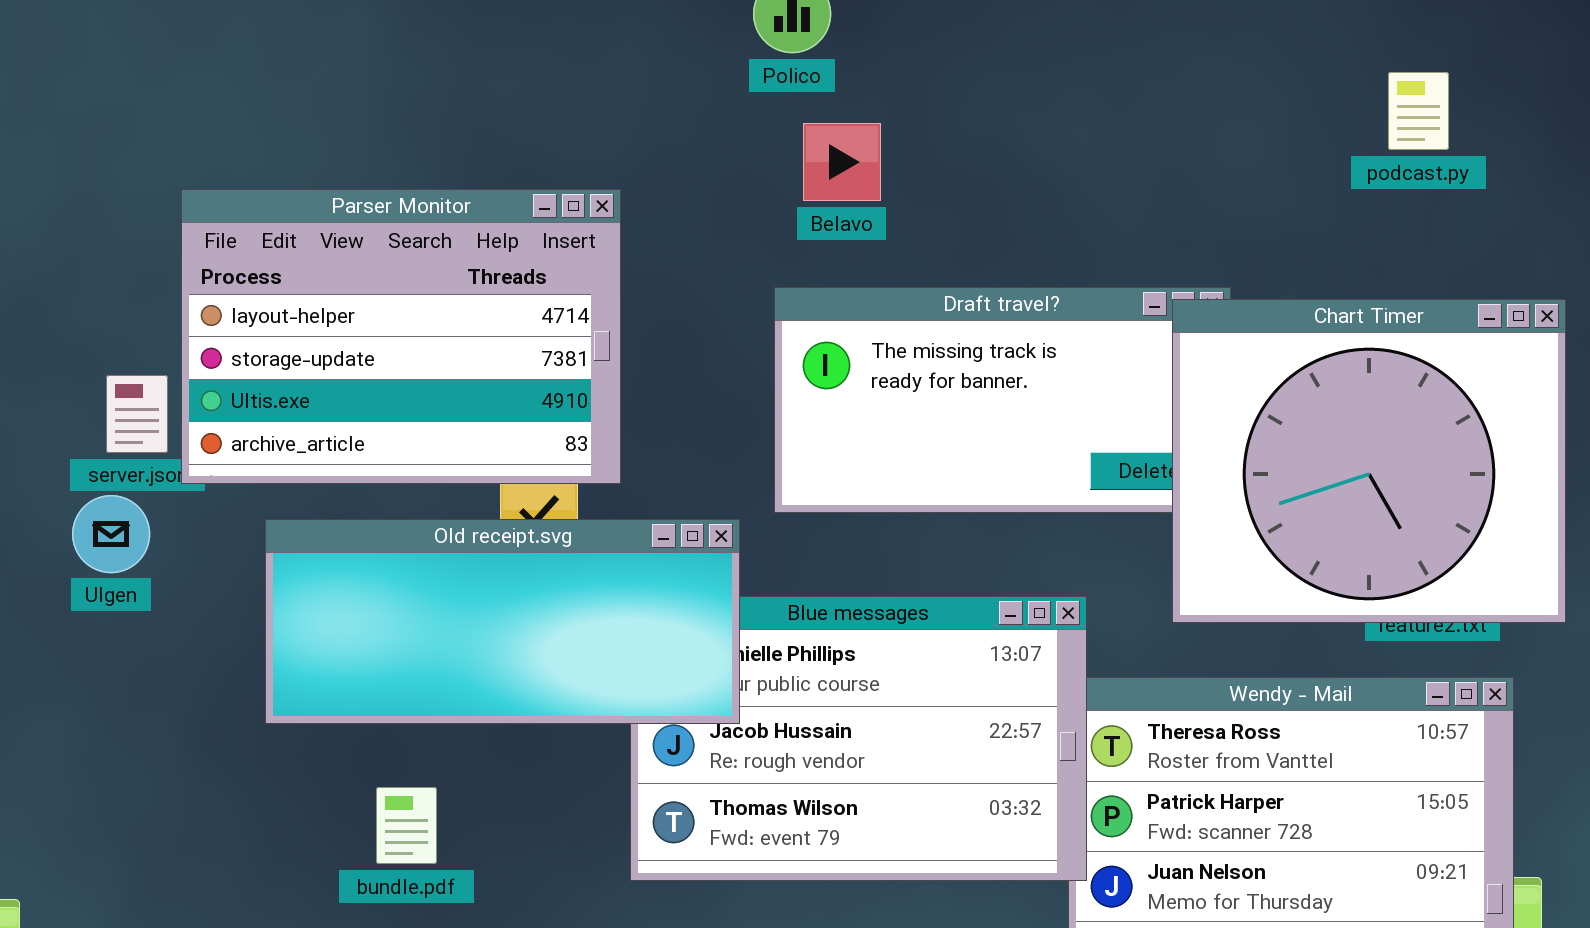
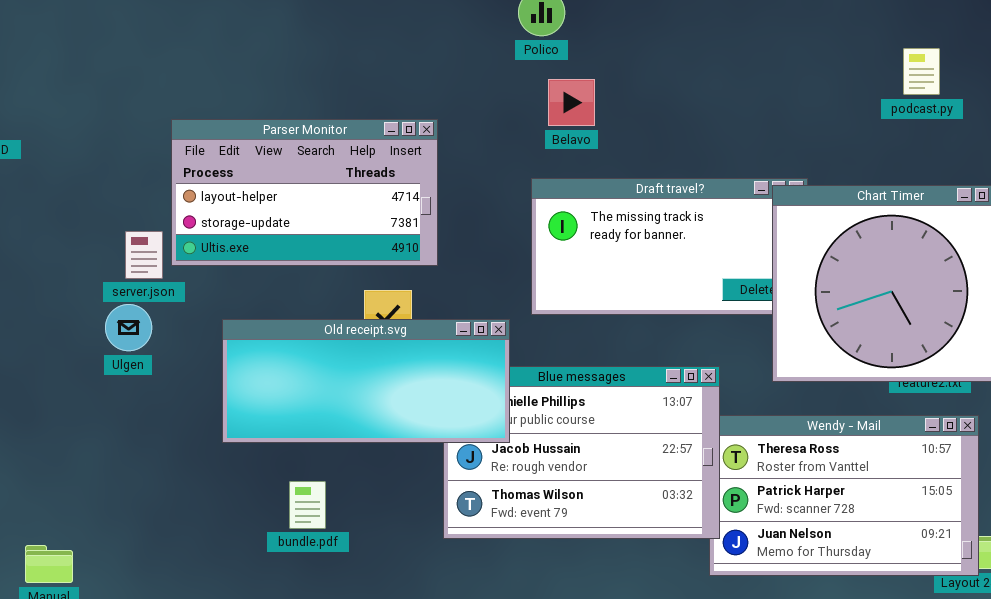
Parser Monitor: [181,189,621,484] -> [171,119,438,266], resized

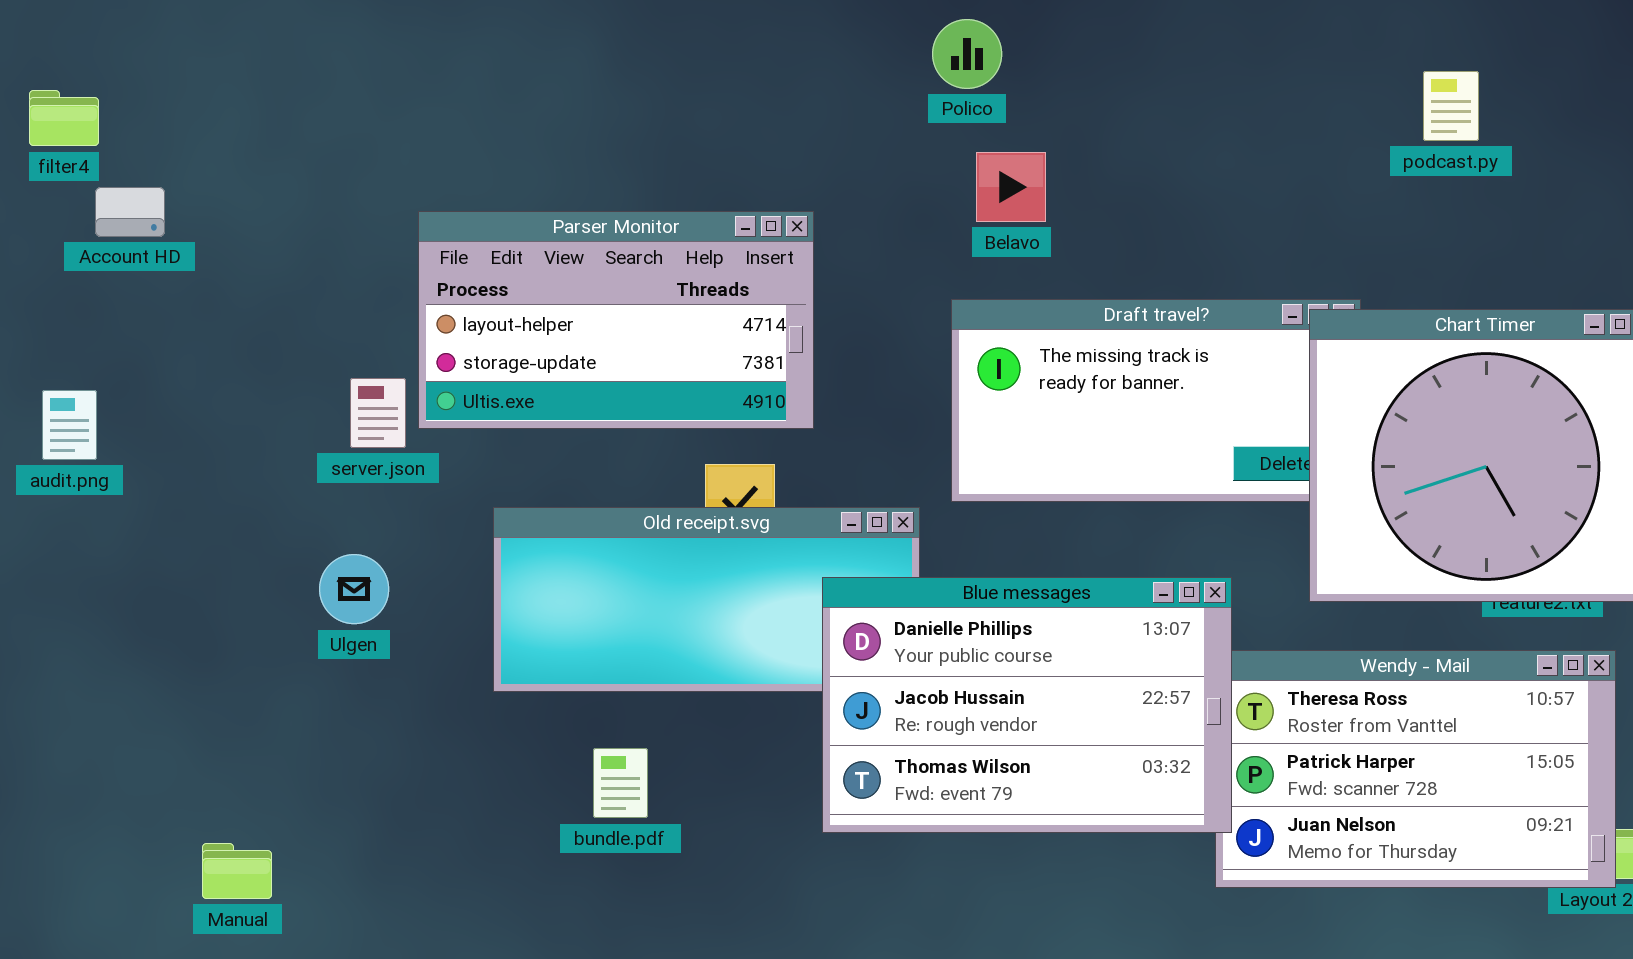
podcast.py: [903,48,940,95] -> [1423,71,1479,141], moved
Ulgen: [105,304,152,351] -> [319,554,389,624], moved
Blue messages: [443,366,720,539] -> [822,577,1232,833], raised

